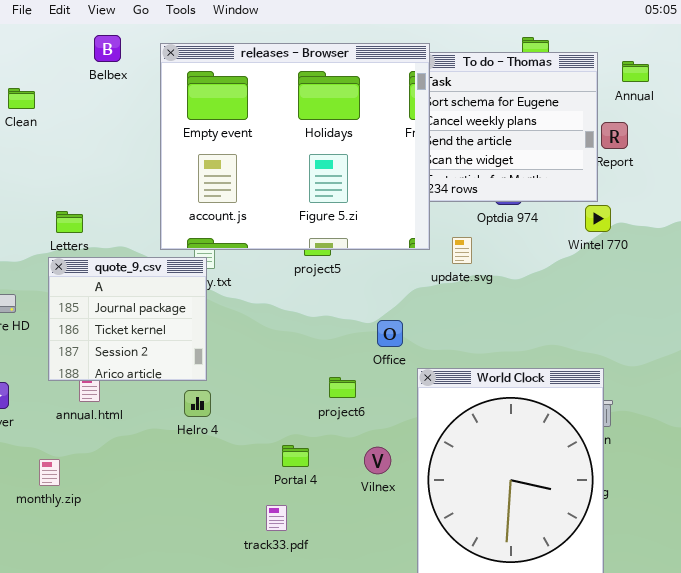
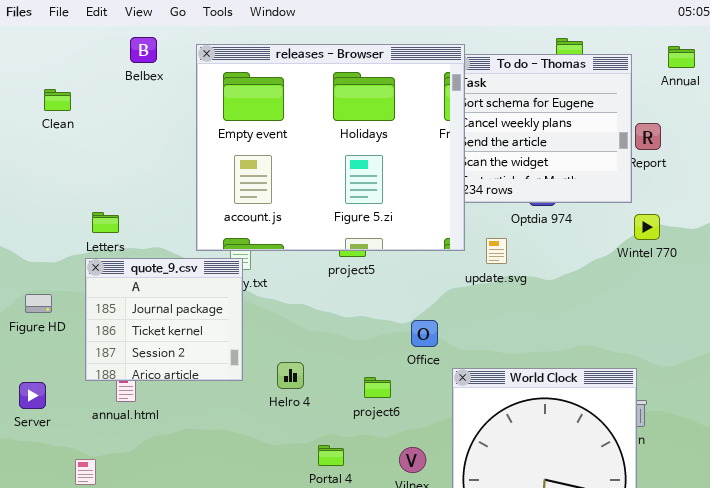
Annual: [622,61,649,82] -> [668,46,695,68], moved
Wintel 770: [585,205,611,232] -> [634,214,660,240], moved
Helro 4: [184,390,211,417] -> [277,362,304,389], moved

